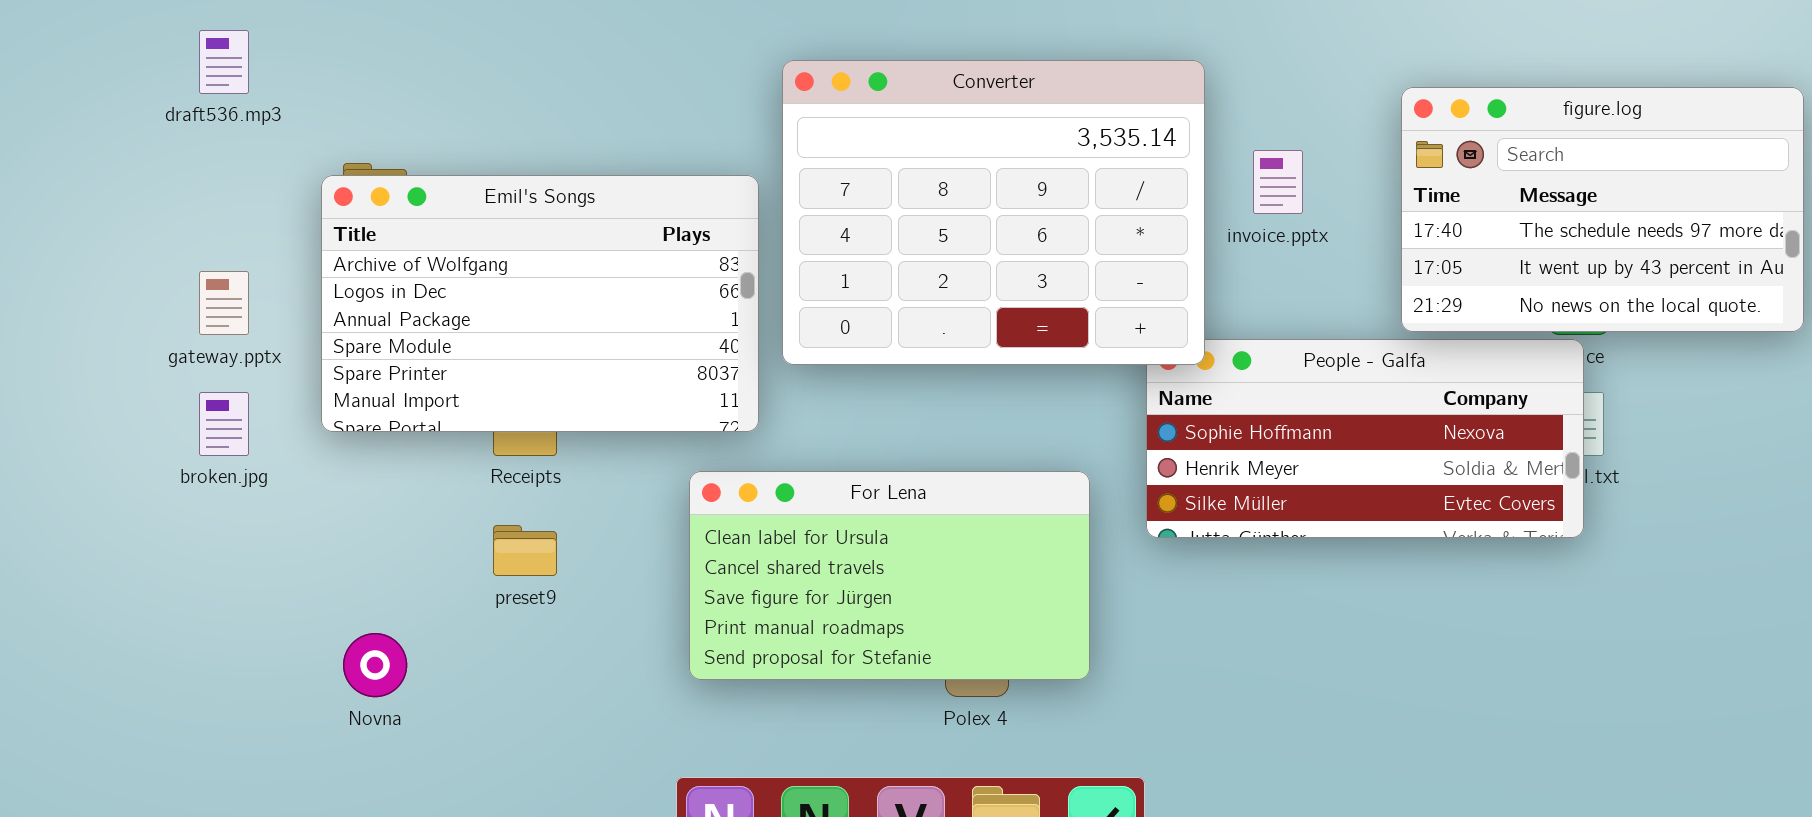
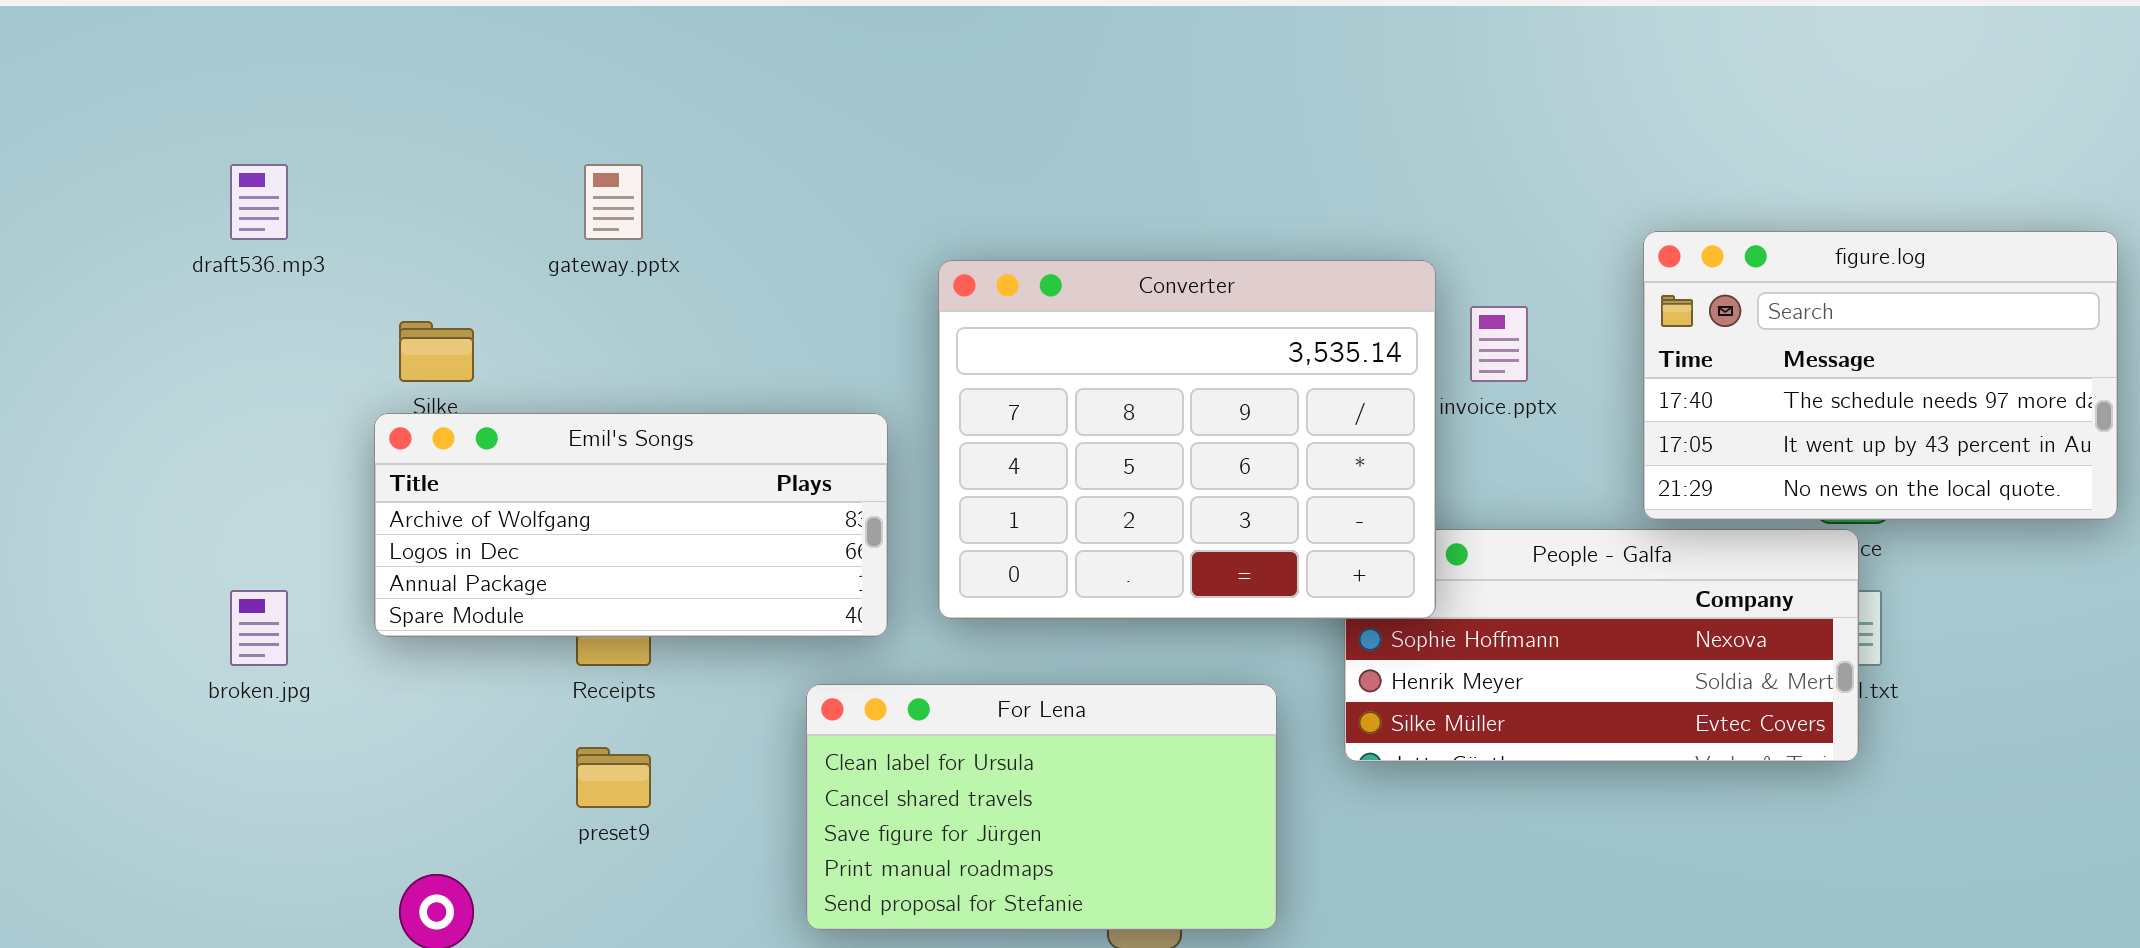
Converter: [782,60,1205,365] -> [938,260,1436,619], moved
Emil's Songs: [321,175,759,432] -> [374,413,888,637], resized
gateway.pptx: [199,271,249,335] -> [584,164,643,240], moved

